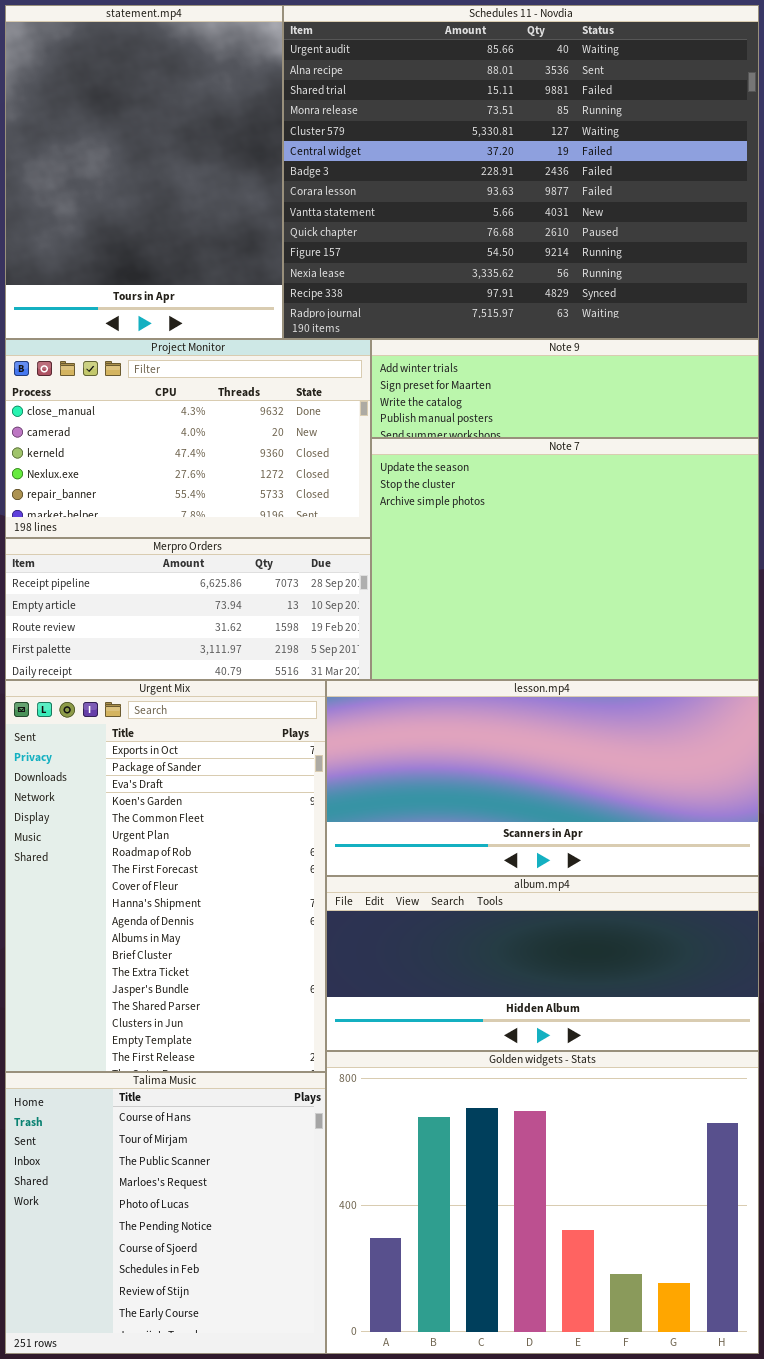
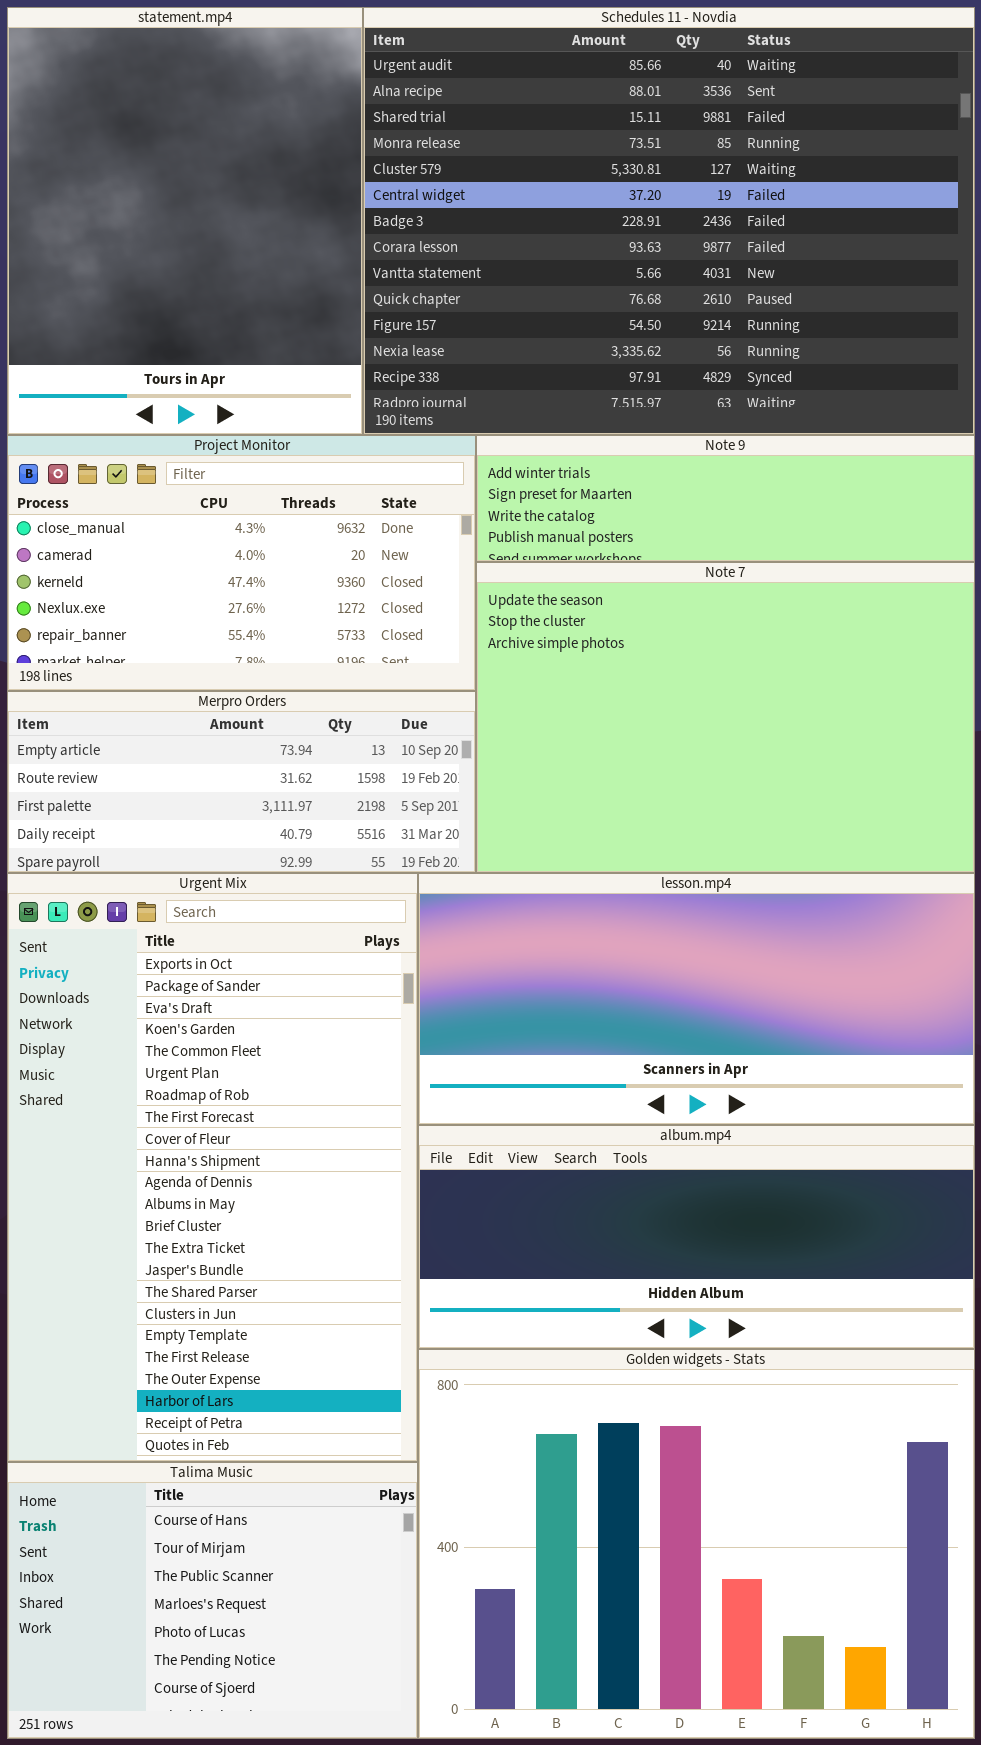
Merpro Orders: [5,538,371,680] -> [7,691,476,873], scrolled down 1 row
Urgent Mix: [5,680,326,1072] -> [7,873,418,1462], resized
Talima Music: [5,1072,326,1354] -> [7,1462,418,1739], resized

